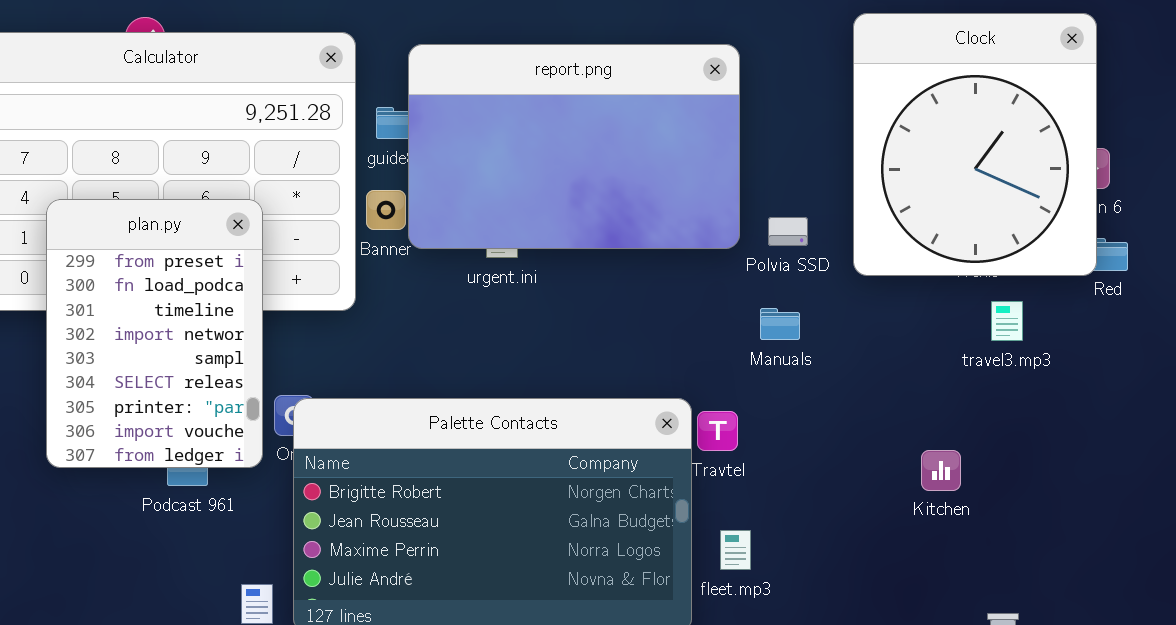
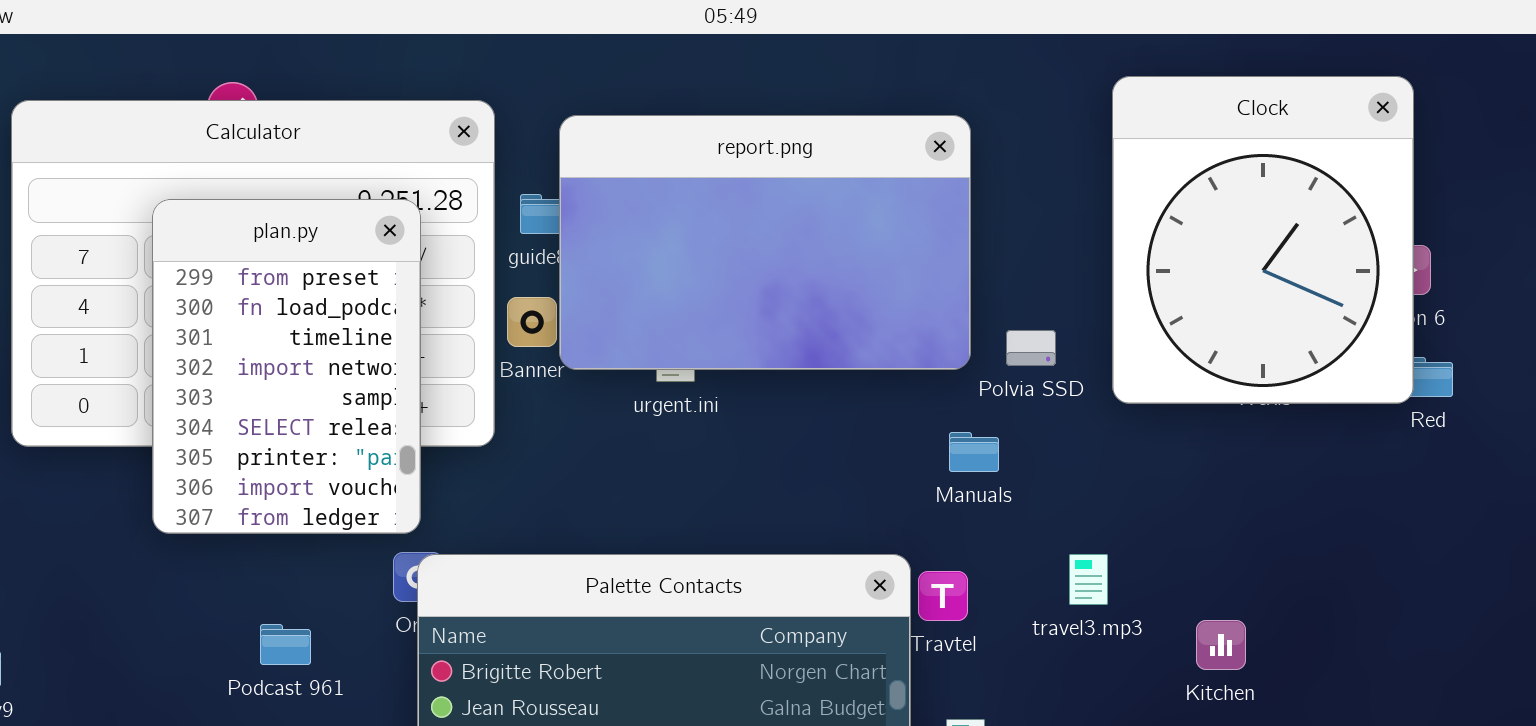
plan.py: [46,199,263,468] -> [152,199,421,534], moved
travel3.mp3: [991,301,1023,341] -> [1069,554,1108,605], moved
Manuals: [760,308,800,340] -> [949,432,999,472], moved

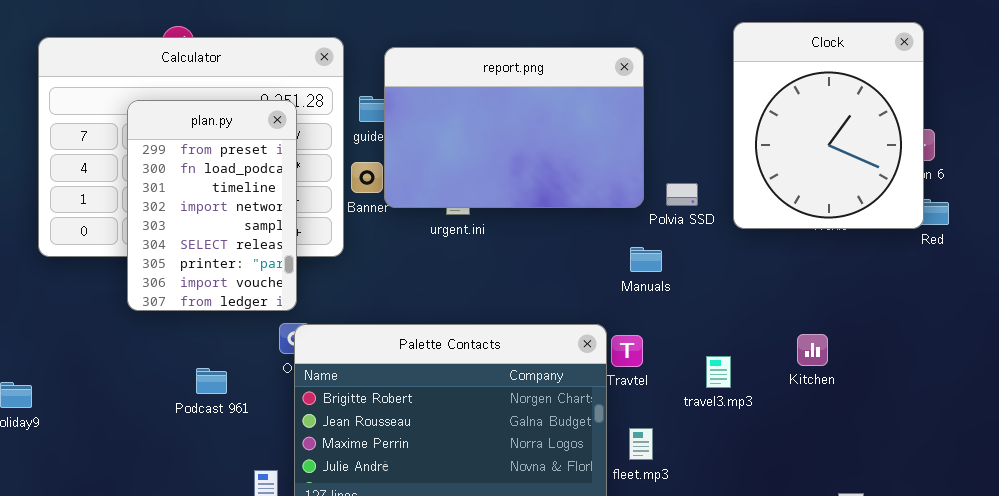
travel3.mp3: [1069,554,1108,605] -> [706,356,731,388], moved
Kitchen: [1196,620,1246,670] -> [797,334,828,366], moved

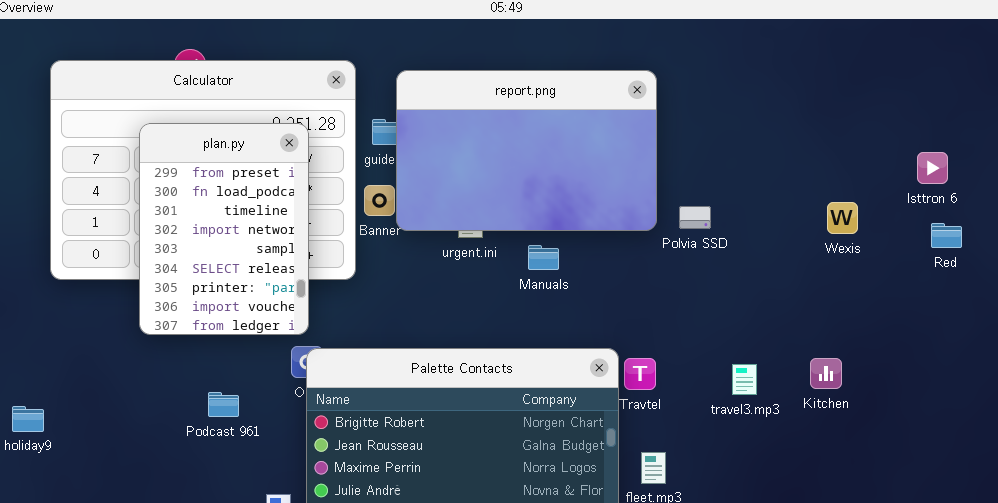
Clock: [733,22,924,229] -> none, closed
Manuals: [630,247,662,272] -> [528,245,559,270], moved
travel3.mp3: [706,356,731,388] -> [732,364,757,395], moved

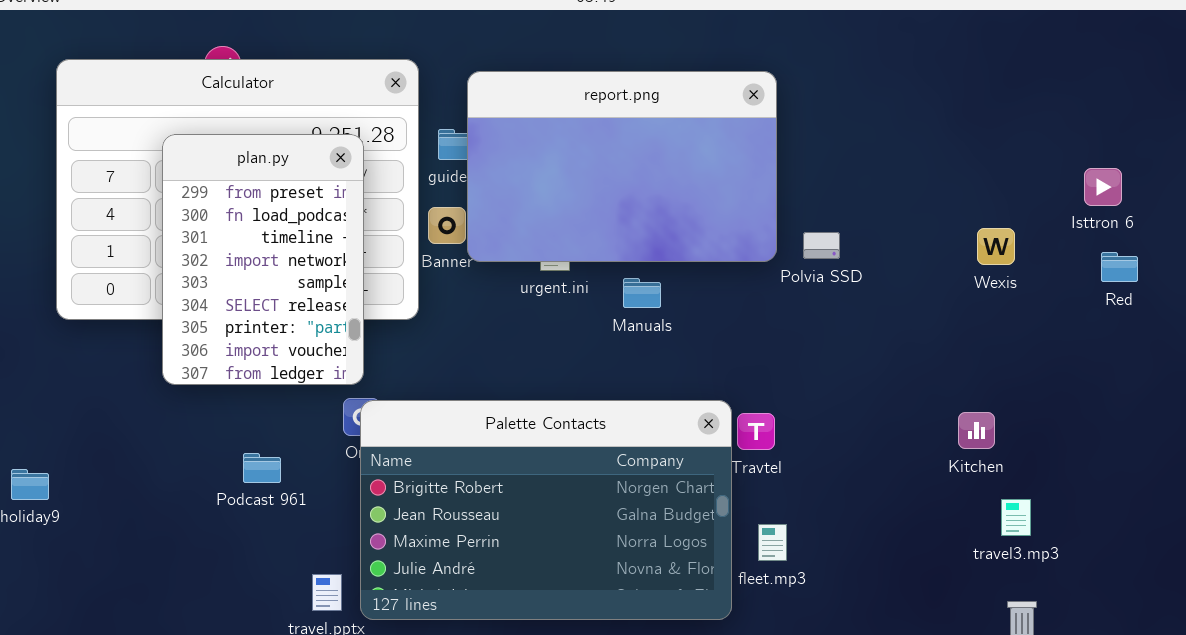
travel3.mp3: [732,364,757,395] -> [1001,499,1031,536], moved

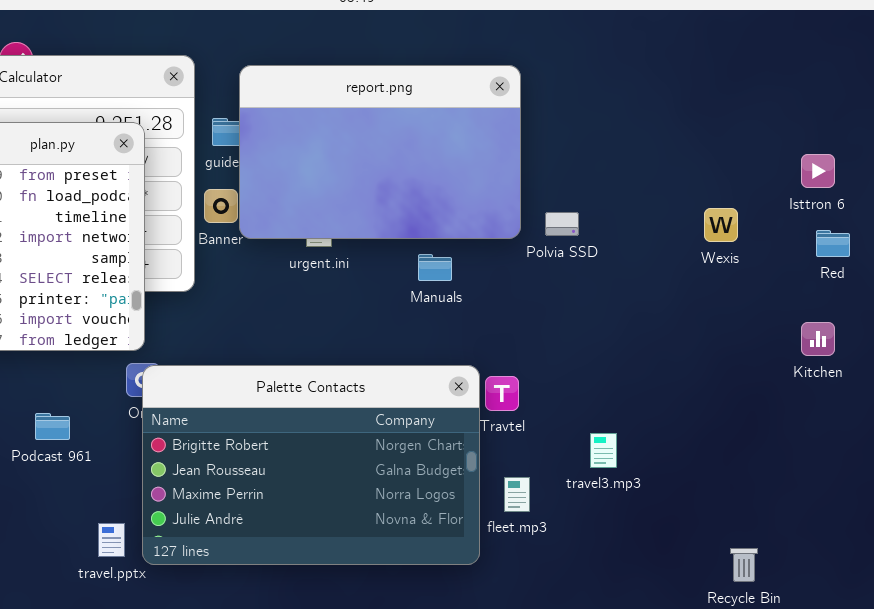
Manuals: [623,278,661,308] -> [418,254,452,281], moved
Kitchen: [958,412,995,449] -> [801,322,835,356], moved
travel3.mp3: [1001,499,1031,536] -> [590,433,617,468], moved

